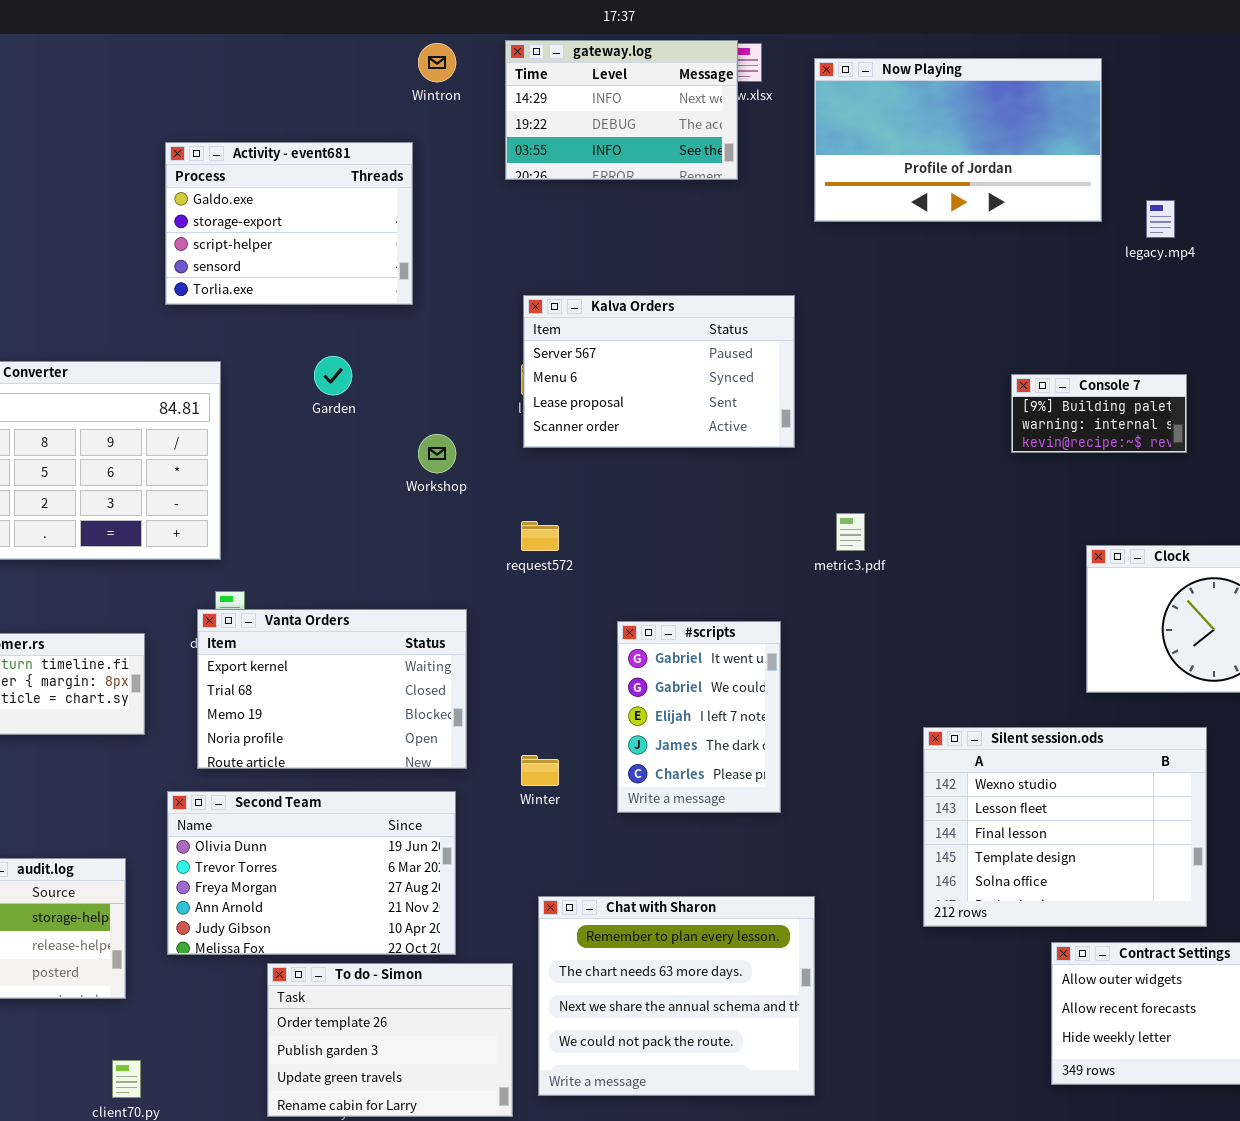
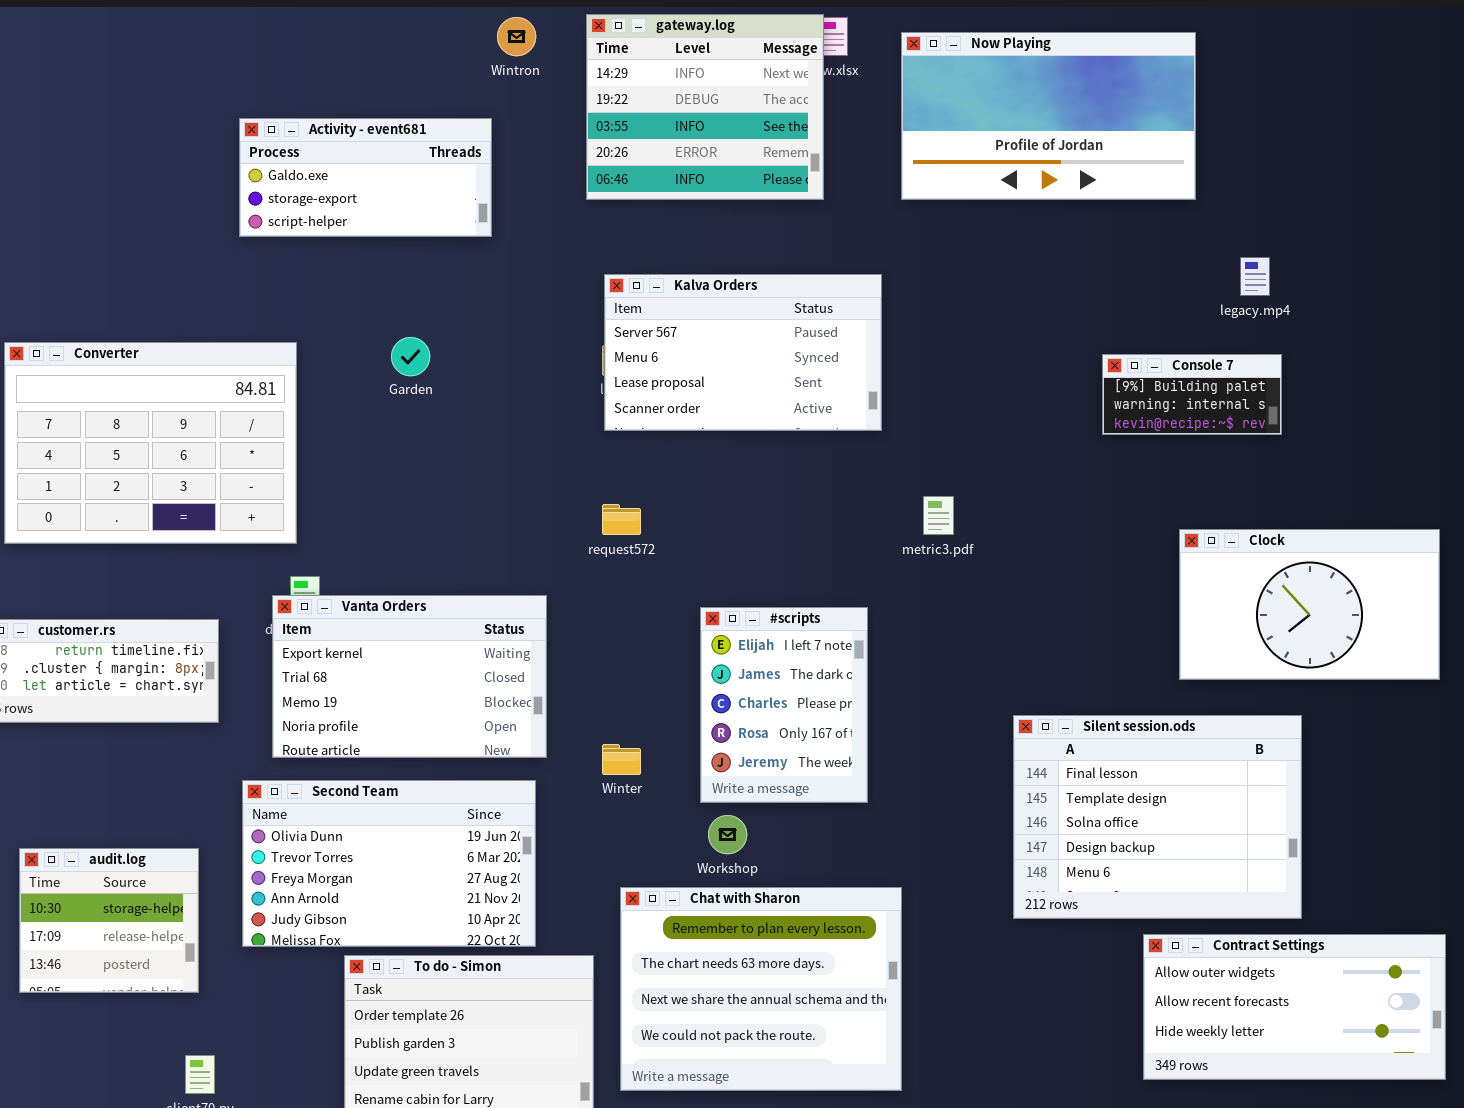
gateway.log: [505,40,738,180] -> [586,14,824,200], resized
Activity - event681: [165,142,413,305] -> [239,118,492,237], resized
legacy.mp4: [1146,200,1175,238] -> [1240,257,1270,296], moved
Workshop: [418,434,456,473] -> [708,815,747,854], moved
#scripts: [617,621,781,813] -> [700,607,868,803], scrolled down 2 rows
Silent session.ods: [923,727,1207,927] -> [1013,715,1302,919], scrolled down 2 rows

